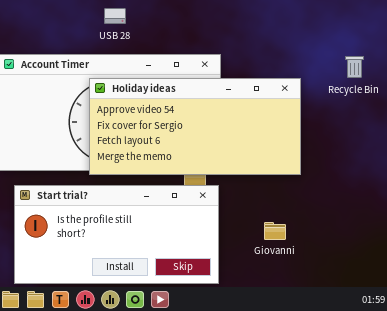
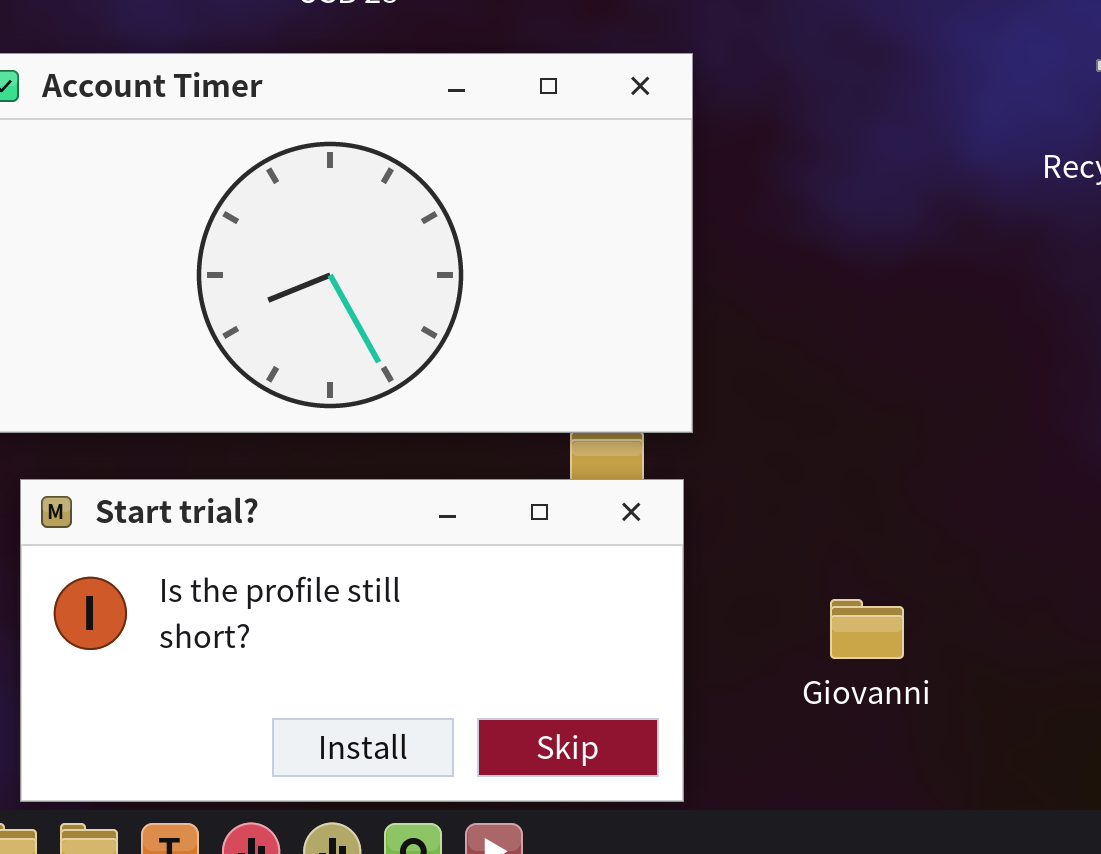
Holiday ideas: [89,78,301,175] -> none, closed

